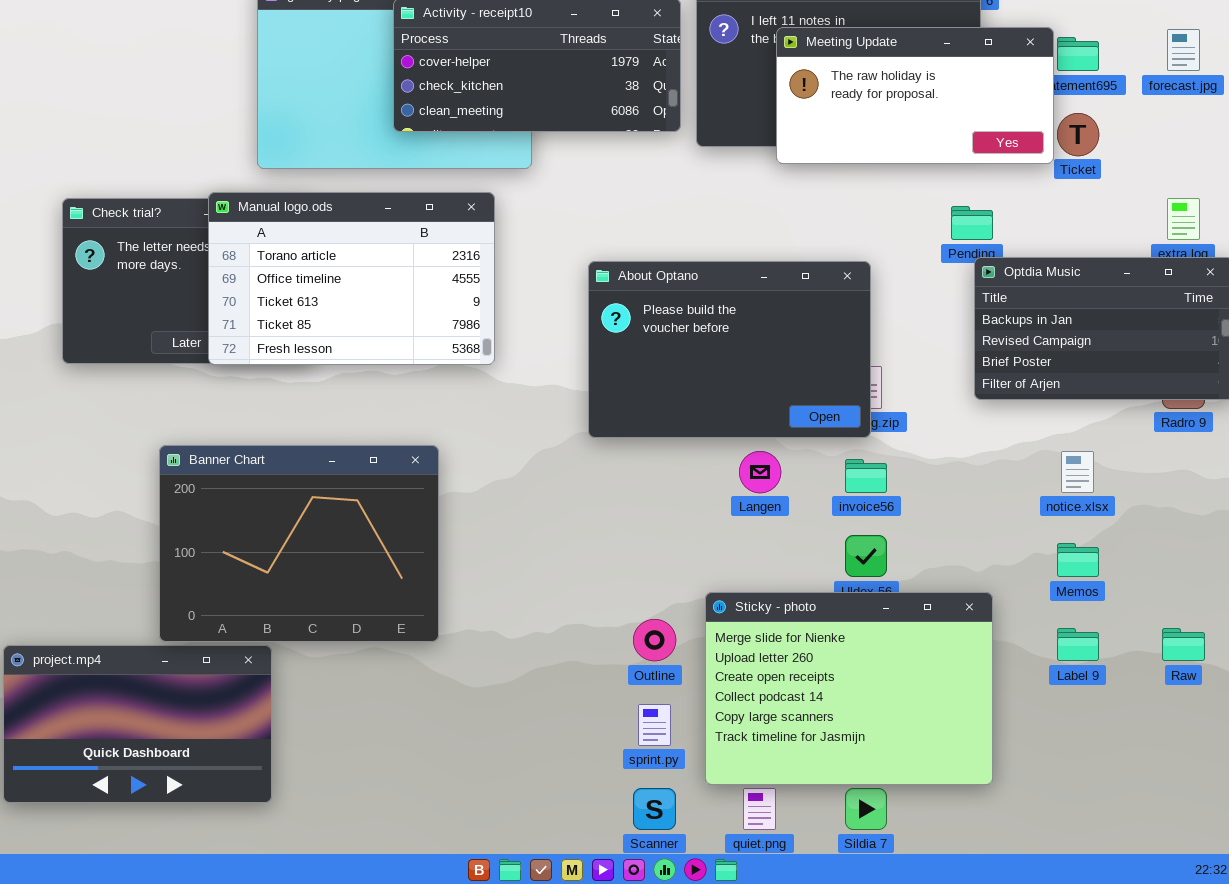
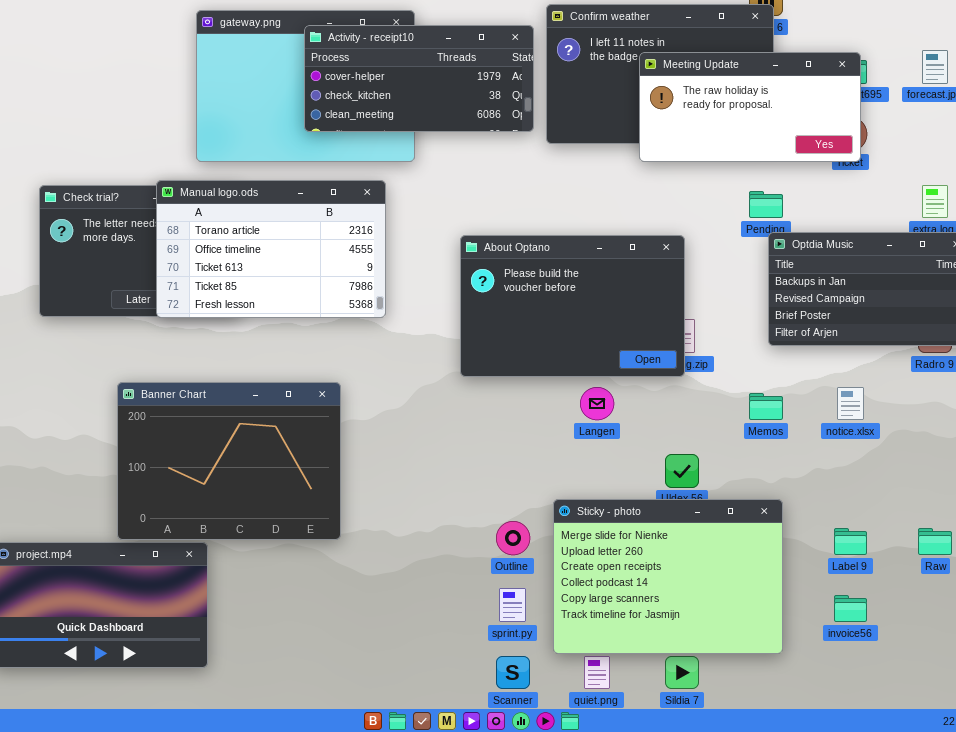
Meeting Update: [776,27,1054,164] -> [639,52,861,162], moved
invoice56: [845,459,887,493] -> [834,595,867,622], moved
Memos: [1057,543,1099,577] -> [749,393,783,420], moved

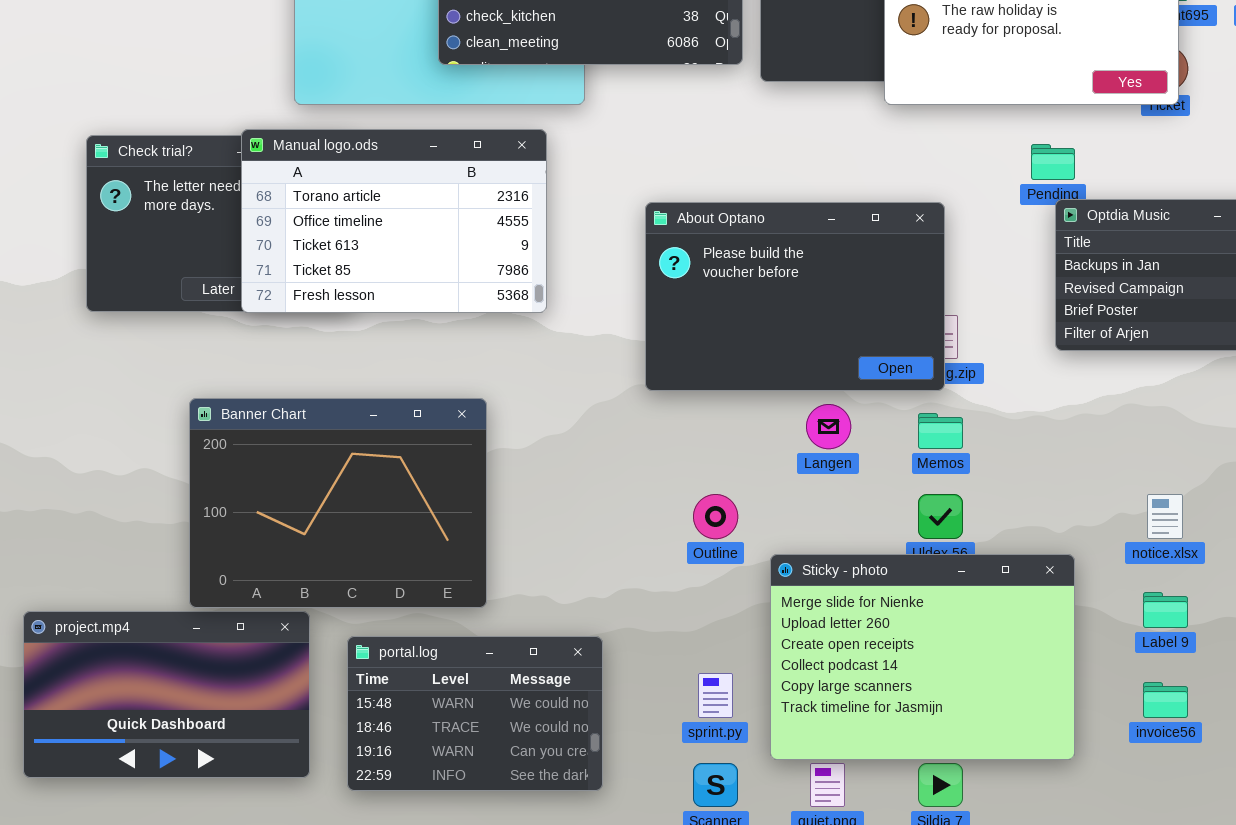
notice.xlsx: [837,387,864,420] -> [1147,494,1183,539], moved
Memos: [749,393,783,420] -> [918,413,963,449], moved
Outline: [496,521,530,555] -> [693,494,738,539], moved
portal.log: none -> [347,636,603,791], opened

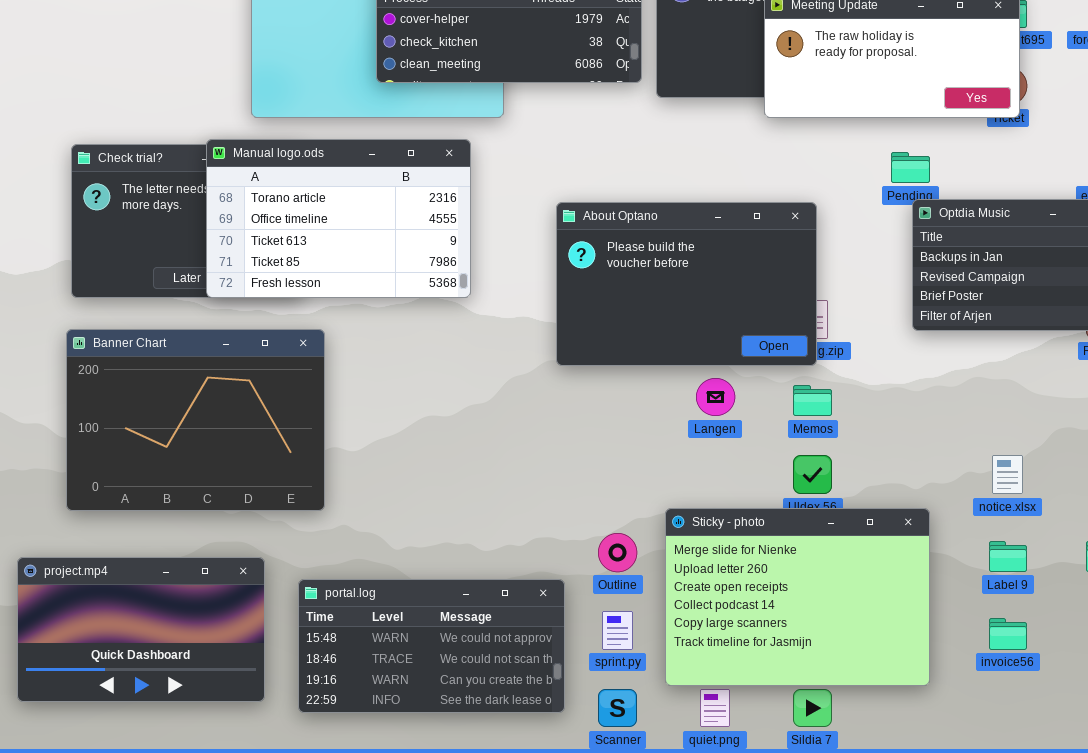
Banner Chart: [189,398,487,608] -> [66,329,325,511], moved
Outline: [693,494,738,539] -> [598,533,637,572], moved
portal.log: [347,636,603,791] -> [298,579,565,713], resized

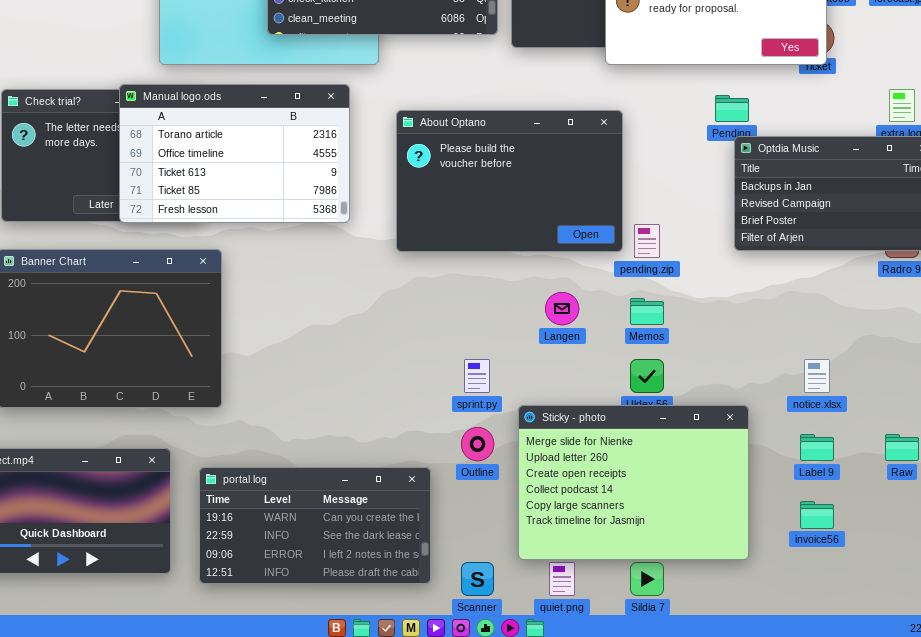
About Optano: [556,202,817,366] -> [396,110,623,252], moved
portal.log: [298,579,565,713] -> [199,467,431,584], scrolled down 2 rows
sprint.py: [602,611,633,650] -> [464,359,490,393], moved

